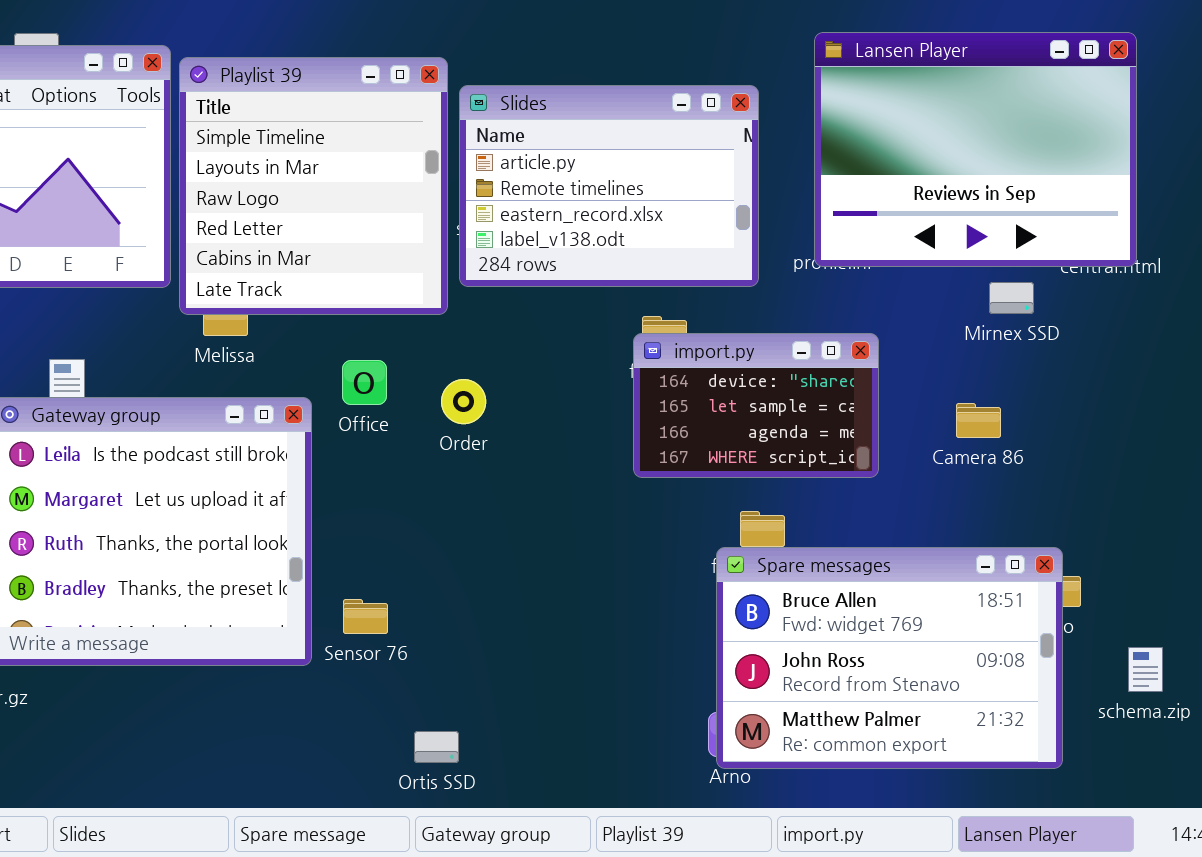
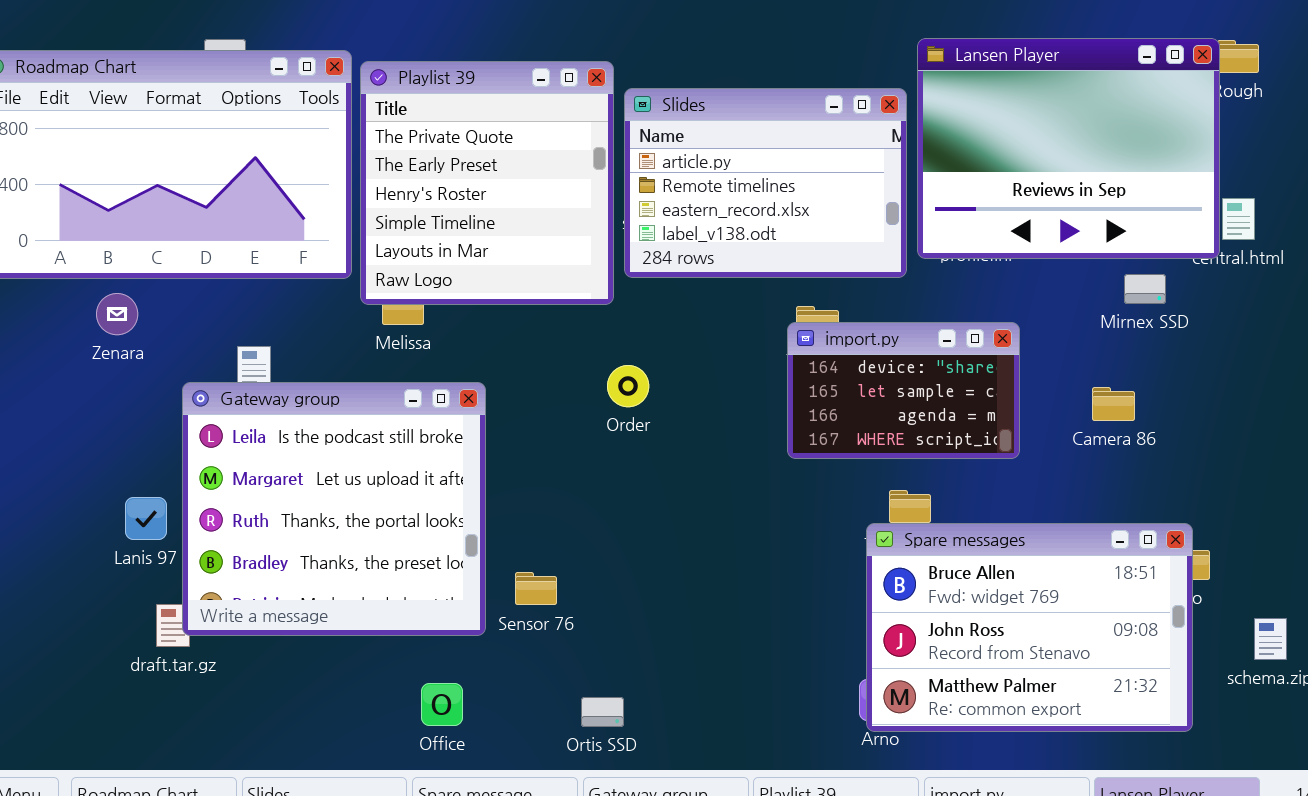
Lansen Player: [814,32,1137,267] -> [917,38,1220,259], moved
Playlist 39: [179,57,448,315] -> [360,61,614,305], scrolled up 3 rows
Office: [342,360,387,405] -> [421,683,463,726], moved

